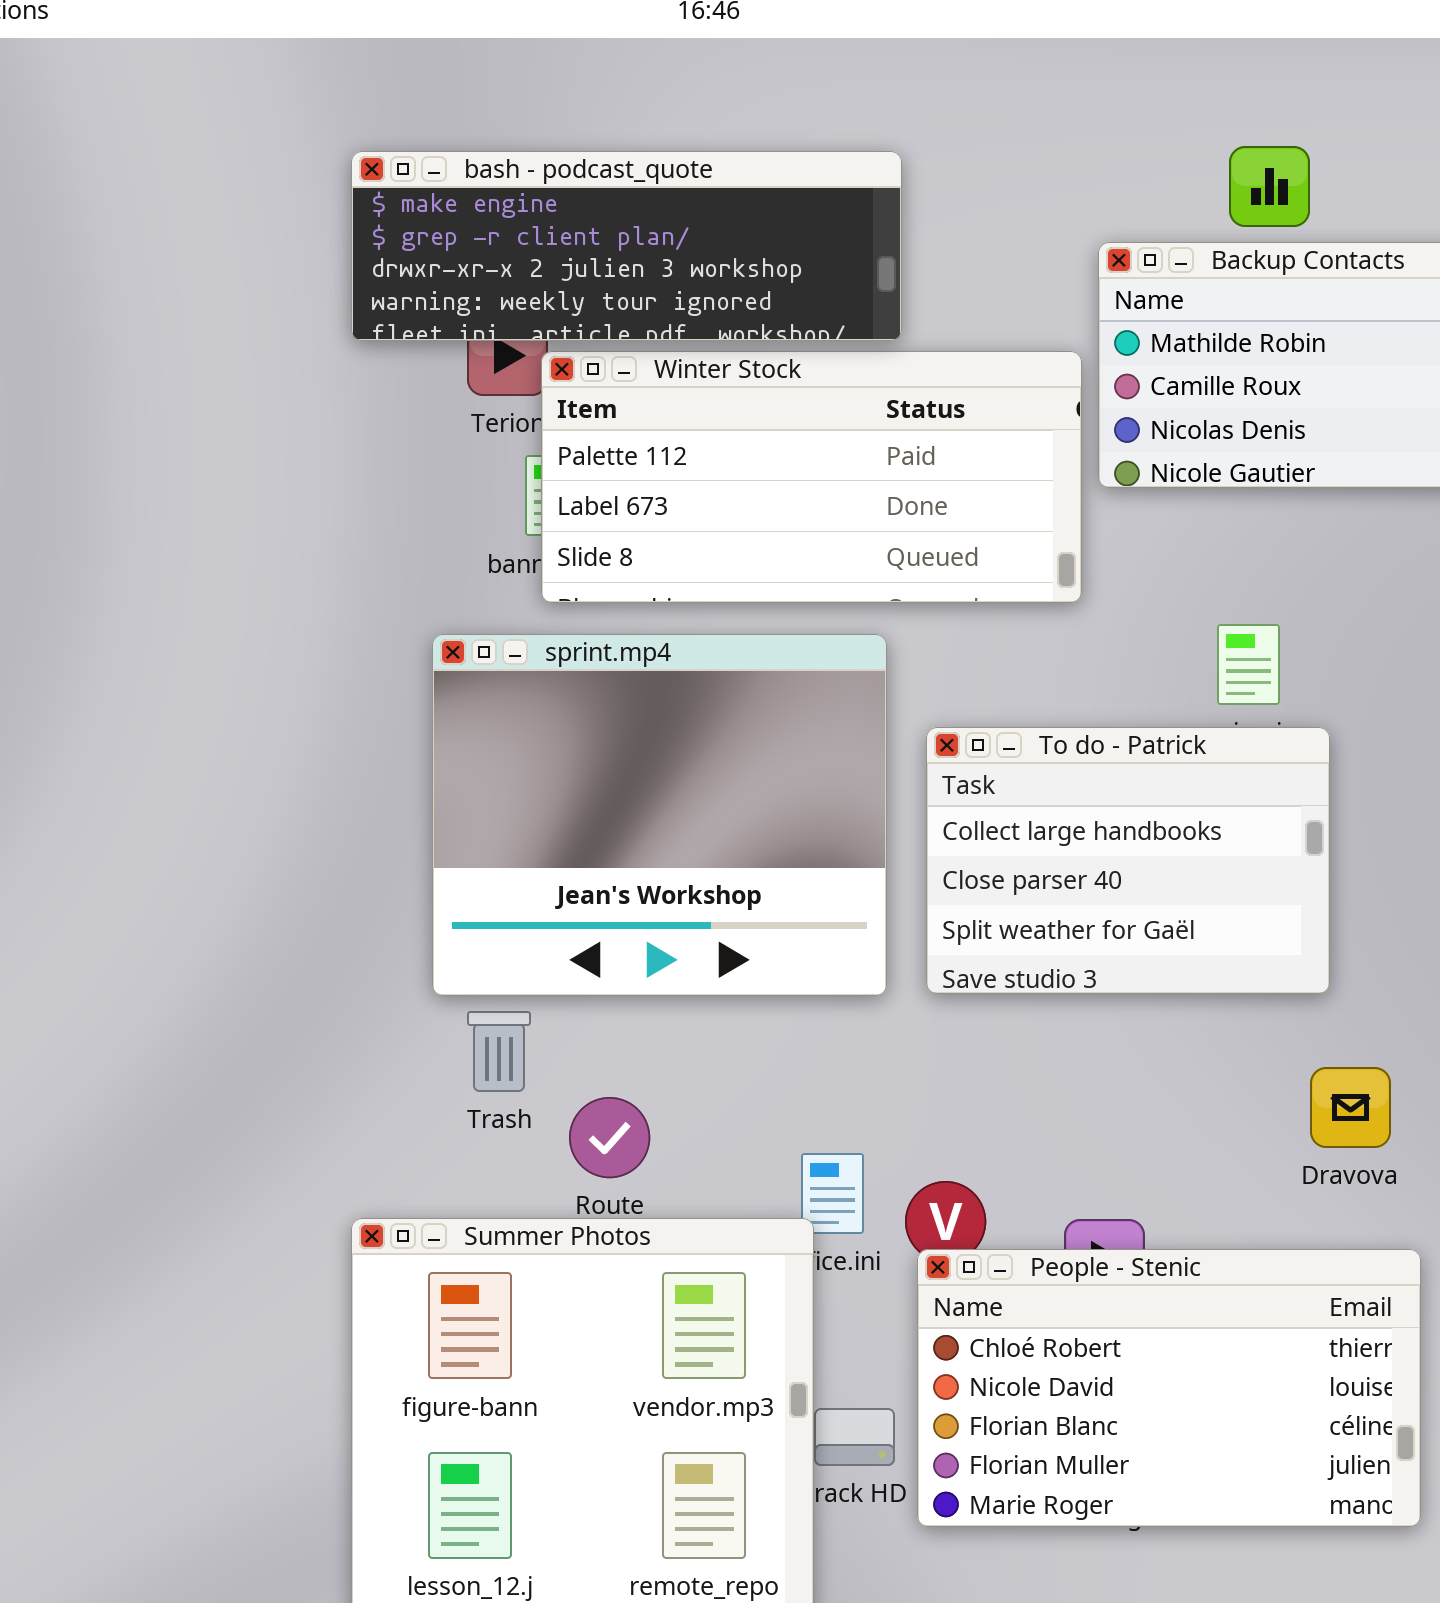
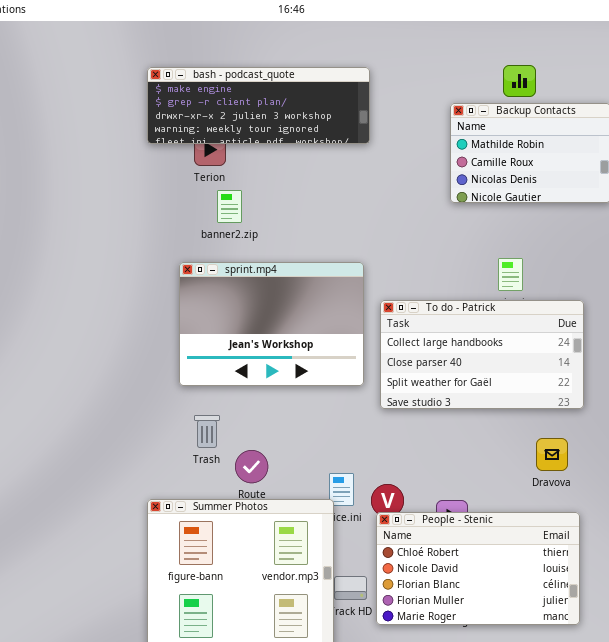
Winter Stock: [541,351,1082,603] -> none, closed
sprint.mp4: [432,634,887,996] -> [179,262,364,386], resized
To do - Patrick: [926,727,1330,994] -> [380,300,584,409], resized

